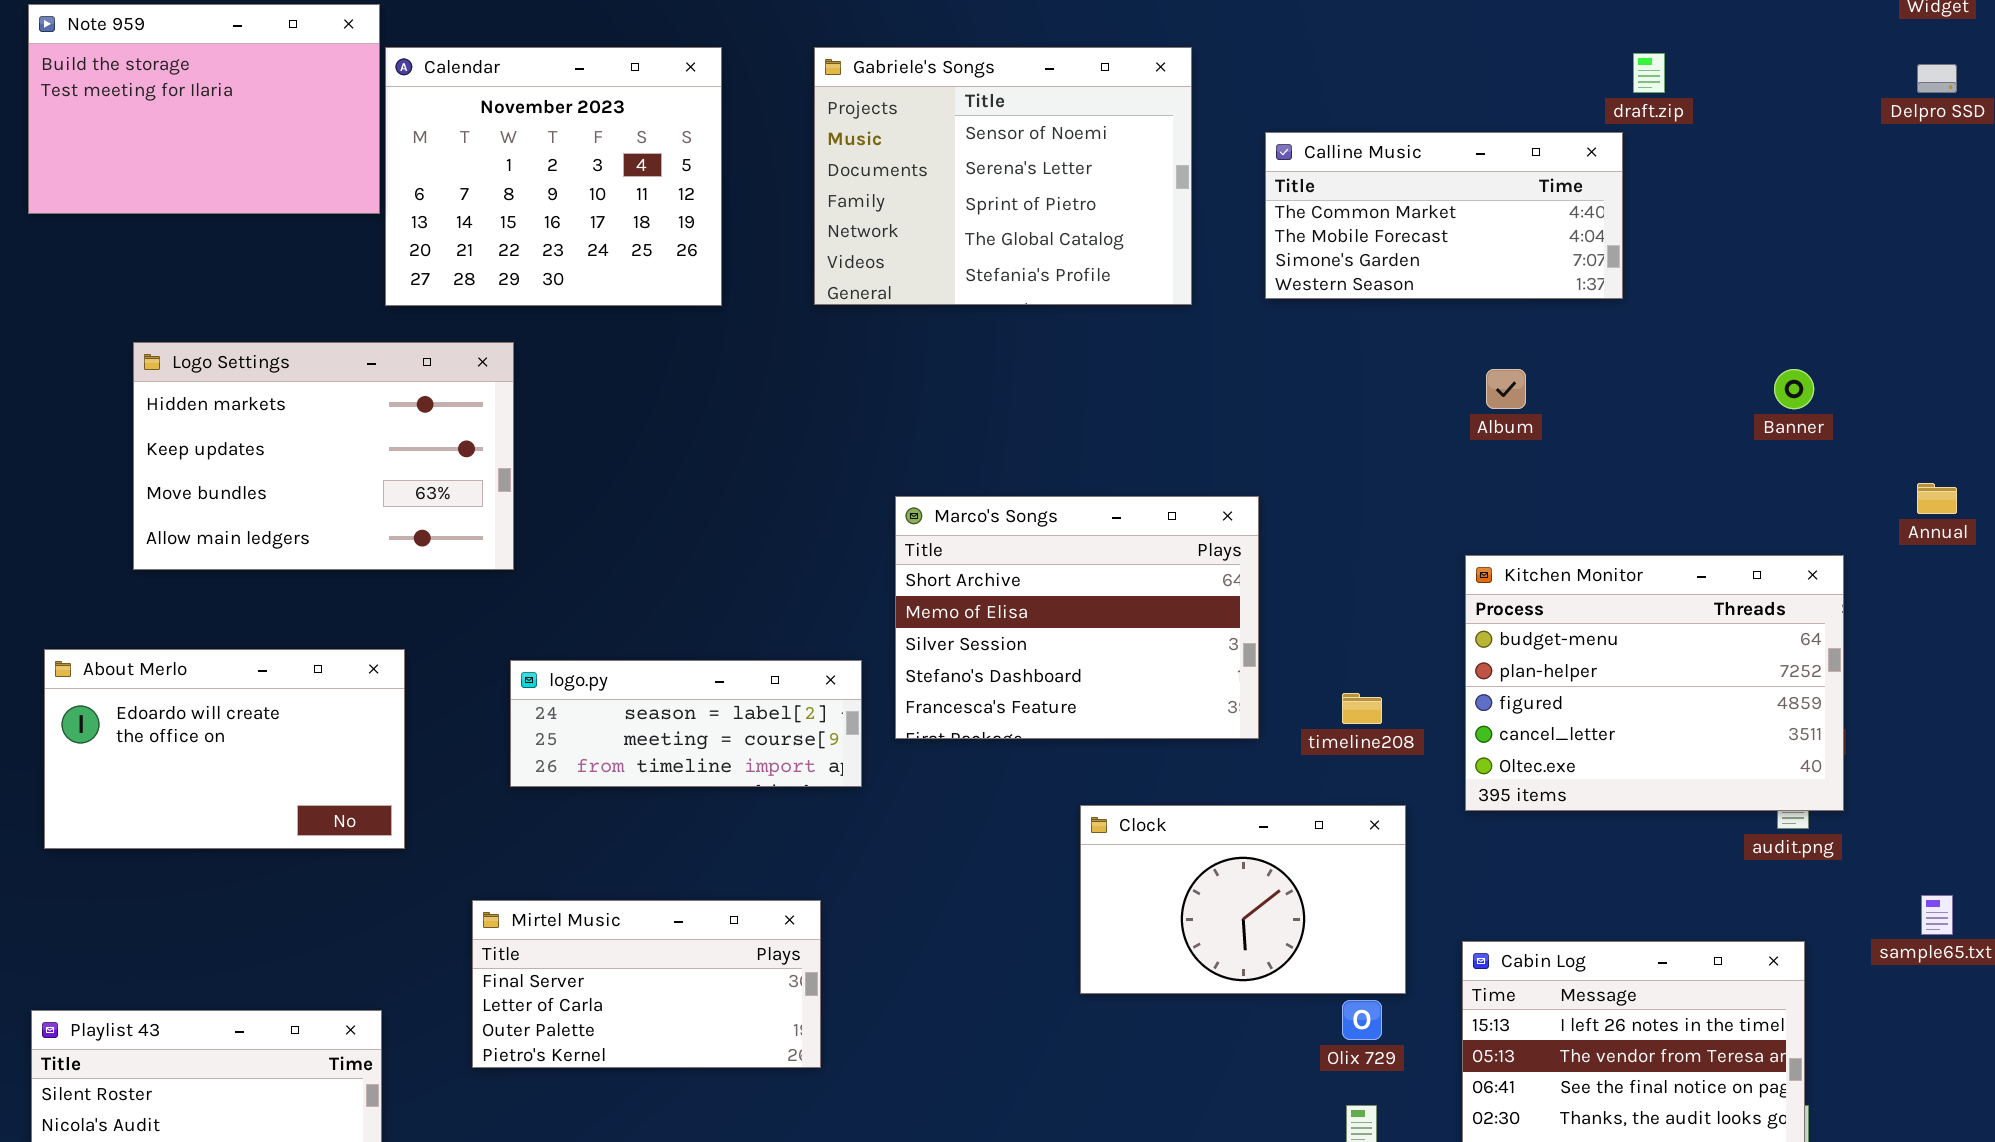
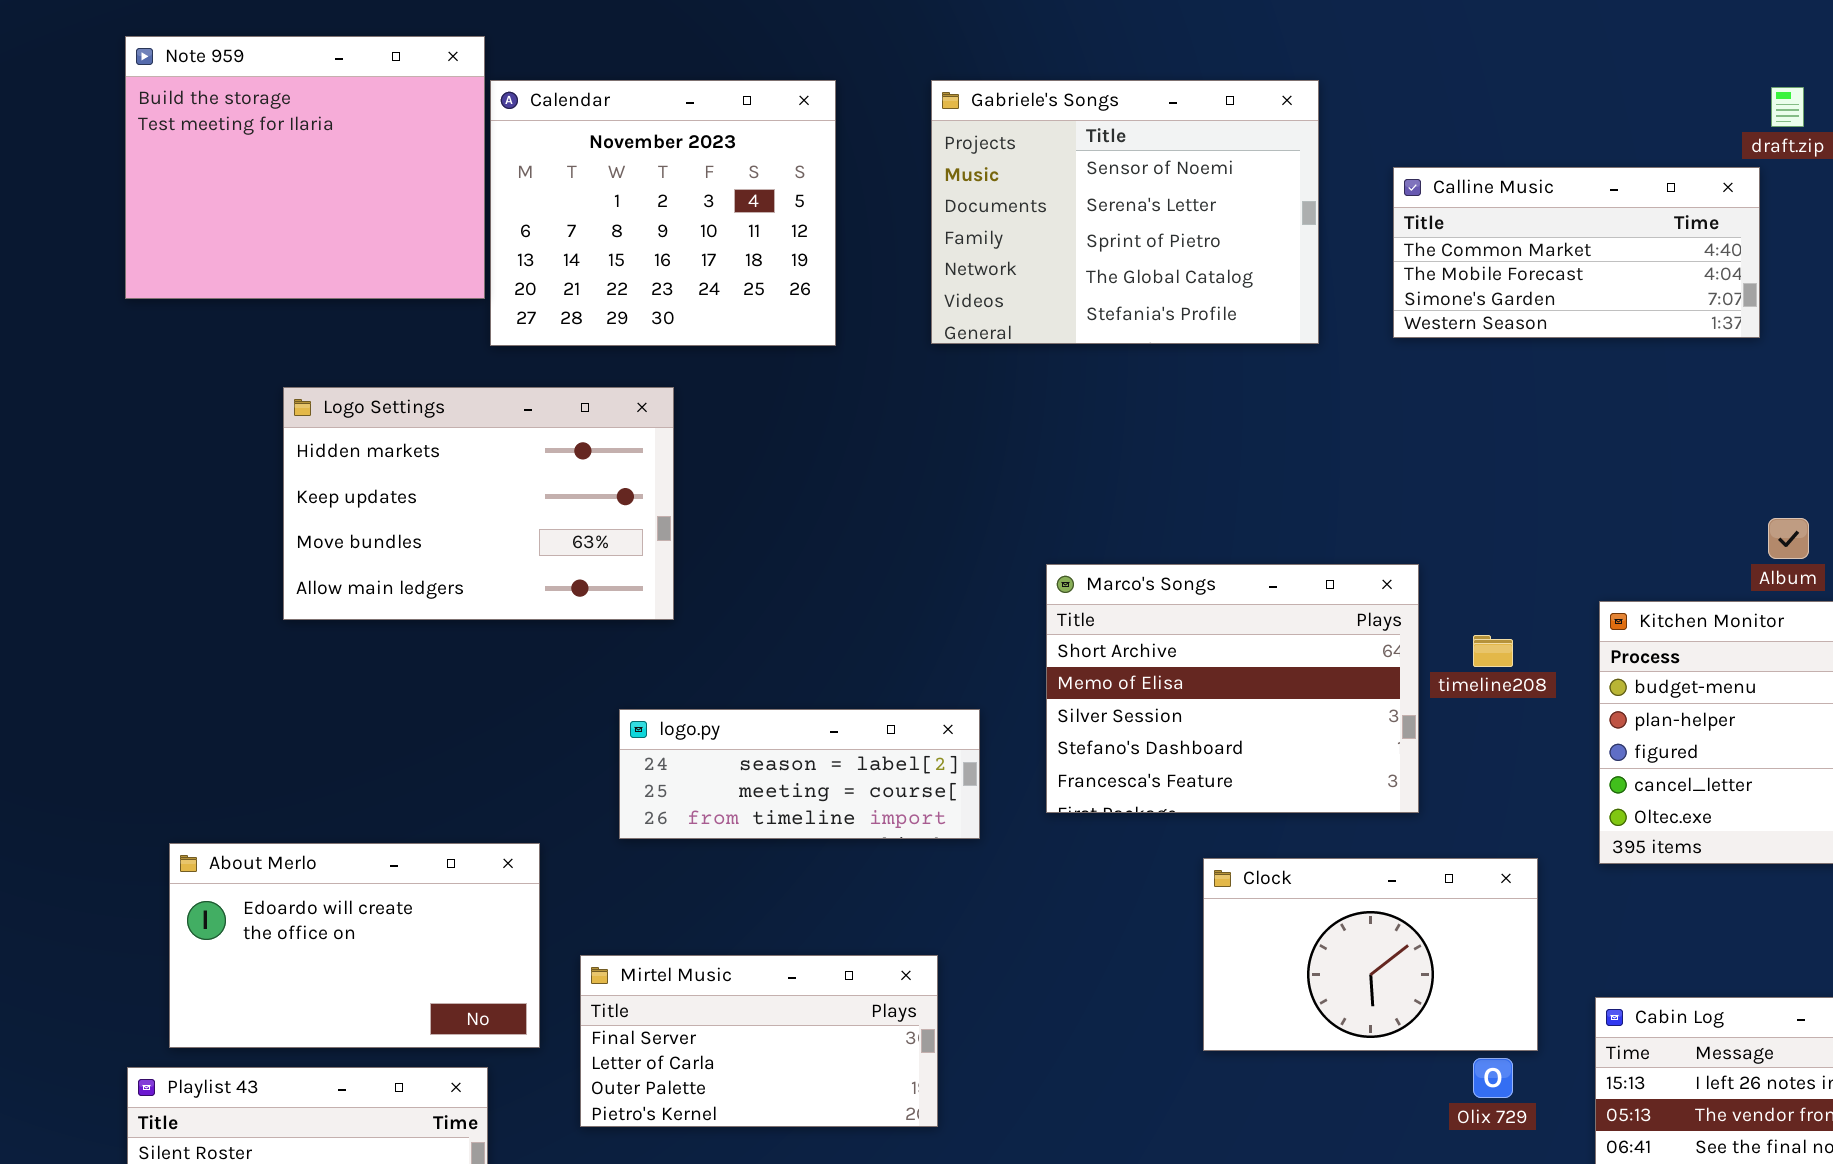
Note 959: [28,4,380,214] -> [125,36,485,299], resized
Logo Settings: [133,342,514,570] -> [283,387,674,620], moved
Album: [1486,369,1526,409] -> [1768,518,1809,559], moved
Marco's Songs: [895,496,1259,739] -> [1046,564,1419,813], moved
About Merlo: [44,649,405,849] -> [169,843,540,1048], moved
timeline208: [1342,693,1382,724] -> [1473,635,1513,667], moved

